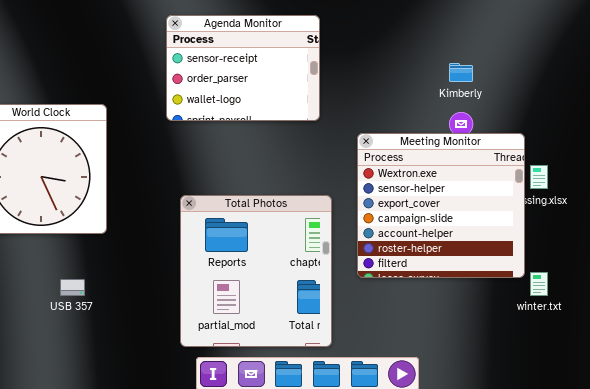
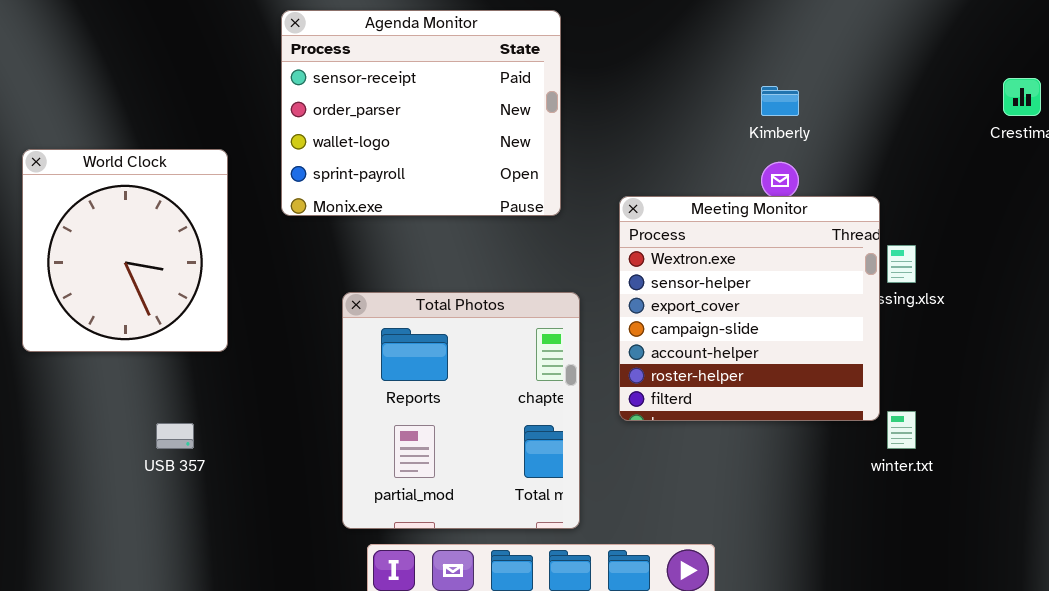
Agenda Monitor: [166,15,320,121] -> [281,10,561,216], resized

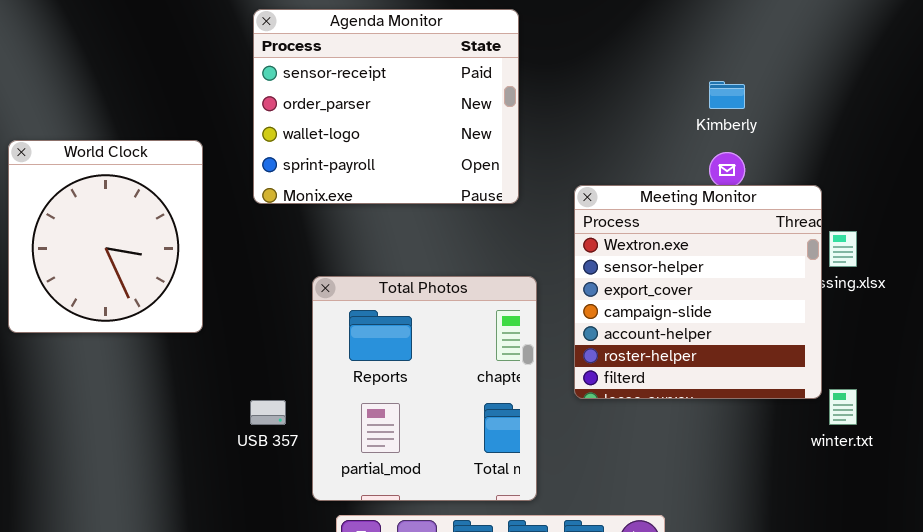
USB 357: [156,423,194,449] -> [250,400,286,425], moved

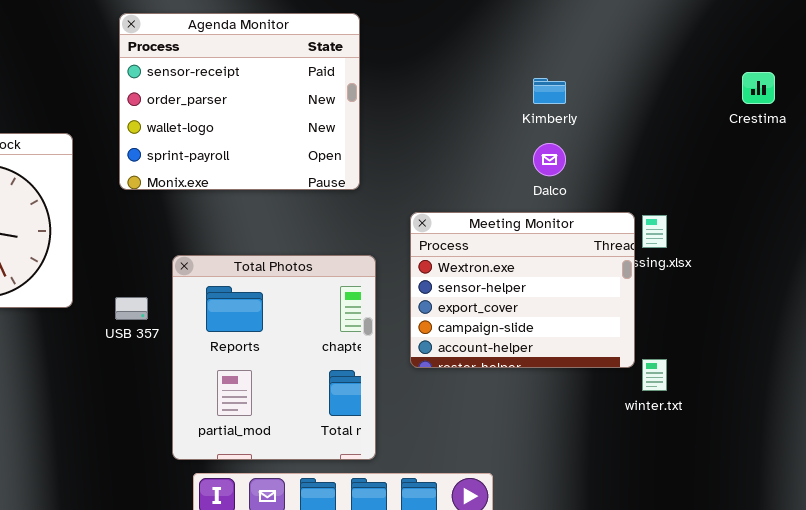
Meeting Monitor: [574,185,822,399] -> [410,212,635,368], resized
USB 357: [250,400,286,425] -> [115,297,148,320], moved

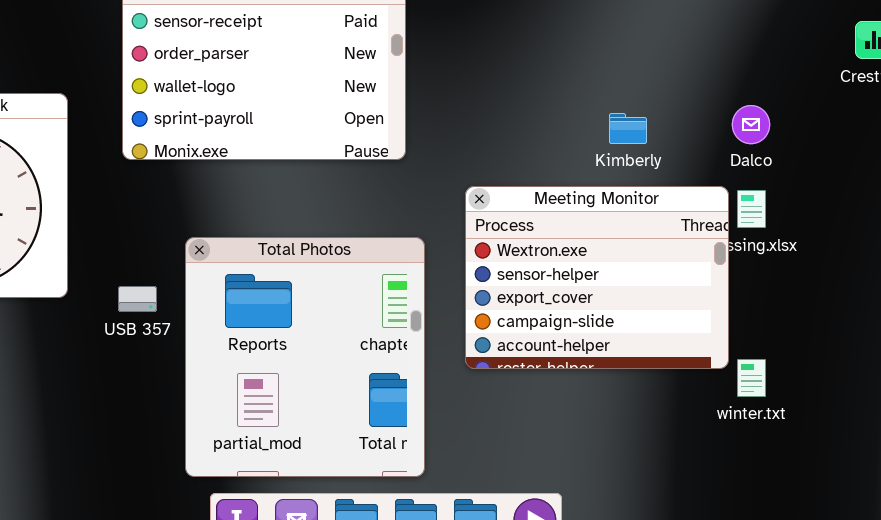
Kimberly: [533,78,566,104] -> [609,113,647,144], moved
Dalco: [533,143,566,176] -> [732,105,770,144], moved

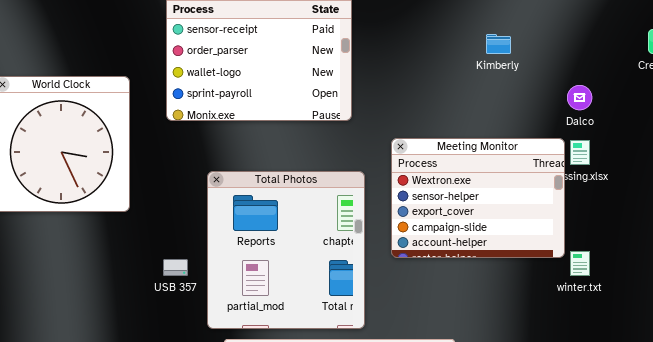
Kimberly: [609,113,647,144] -> [486,34,511,54], moved
USB 357: [118,286,157,312] -> [163,259,188,276], moved

